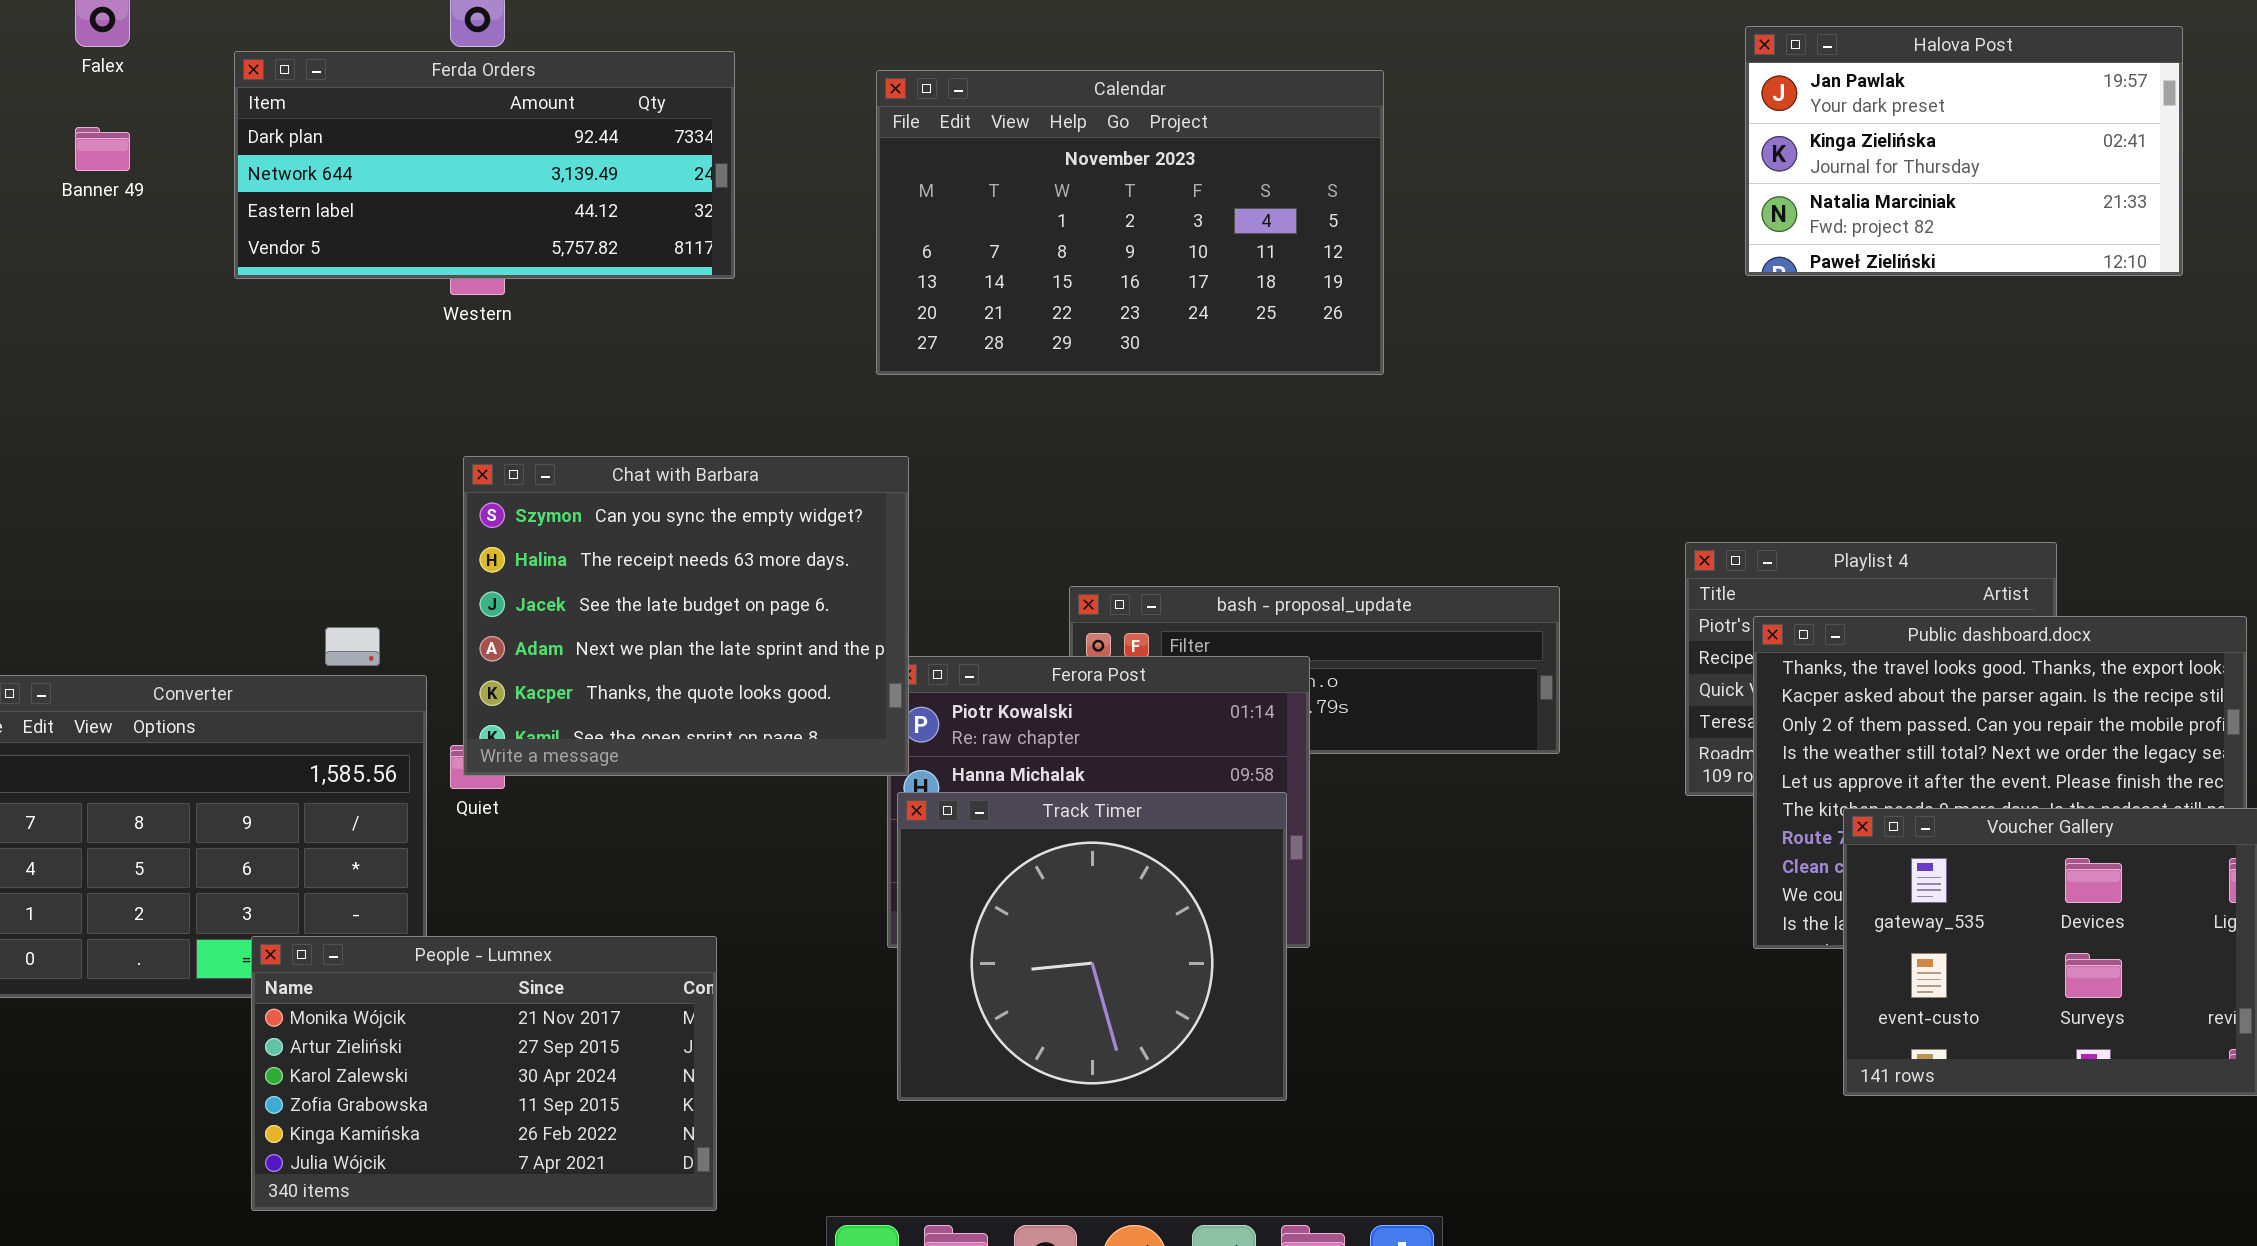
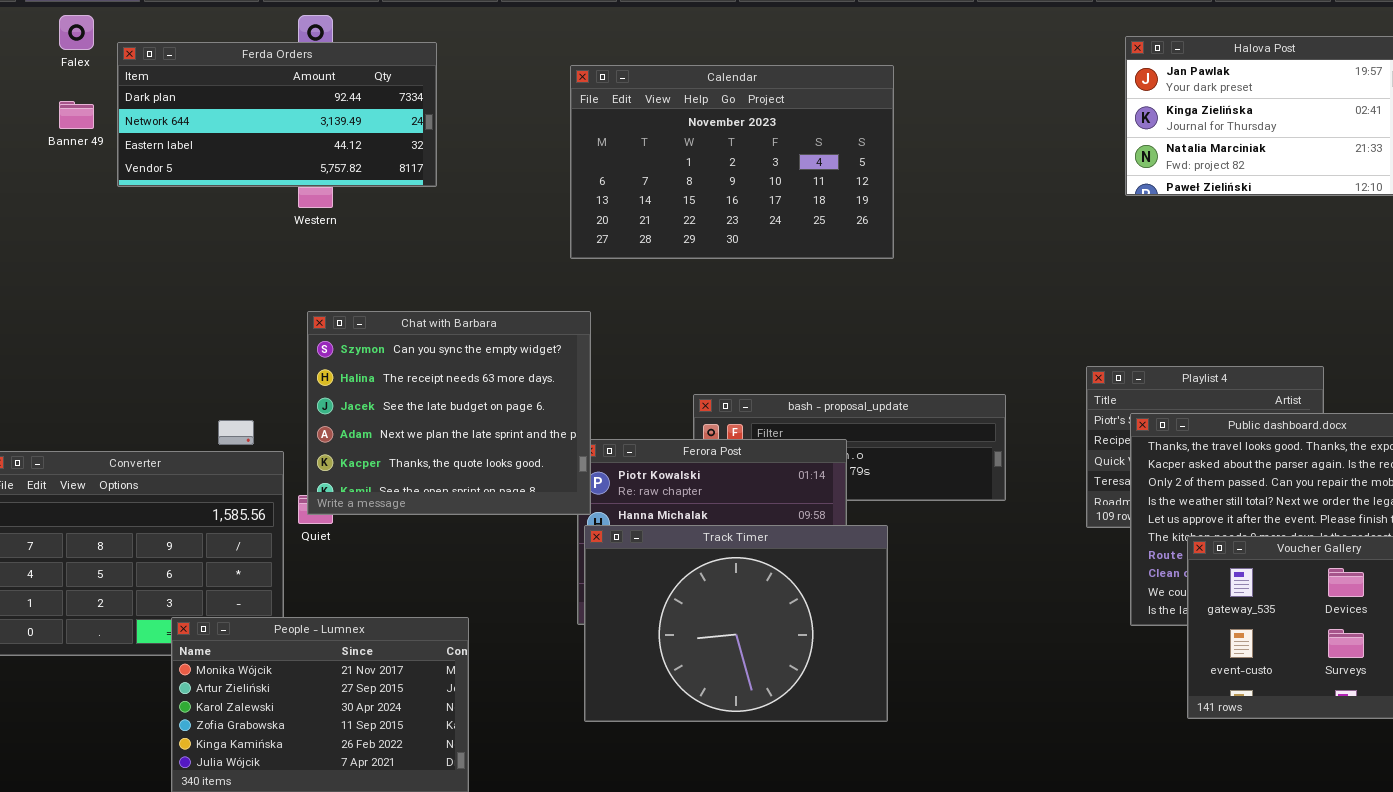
Ferda Orders: [234,51,735,279] -> [117,42,437,187], moved
Track Timer: [897,792,1287,1101] -> [584,525,888,722], resized

